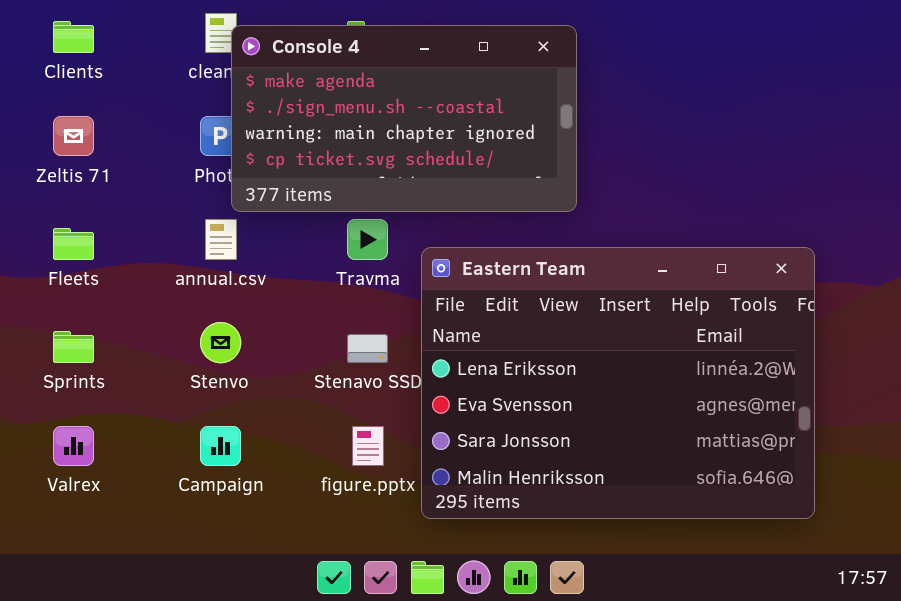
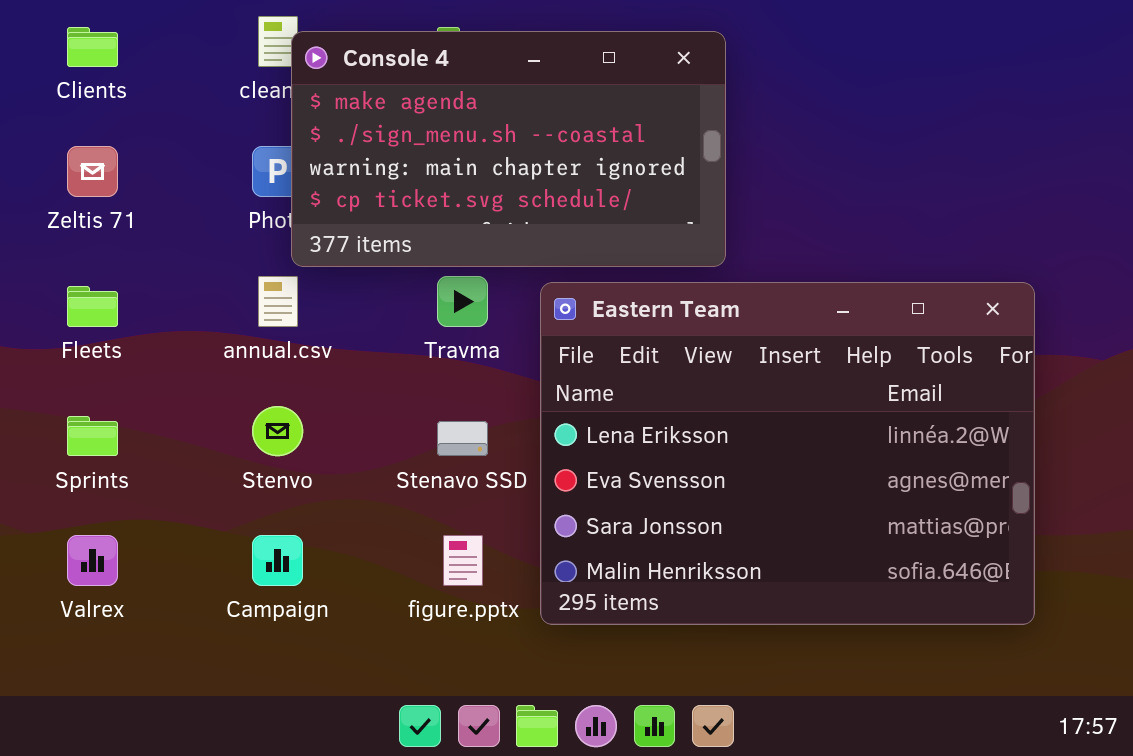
Eastern Team: [421,247,815,519] -> [540,282,1035,625], moved

